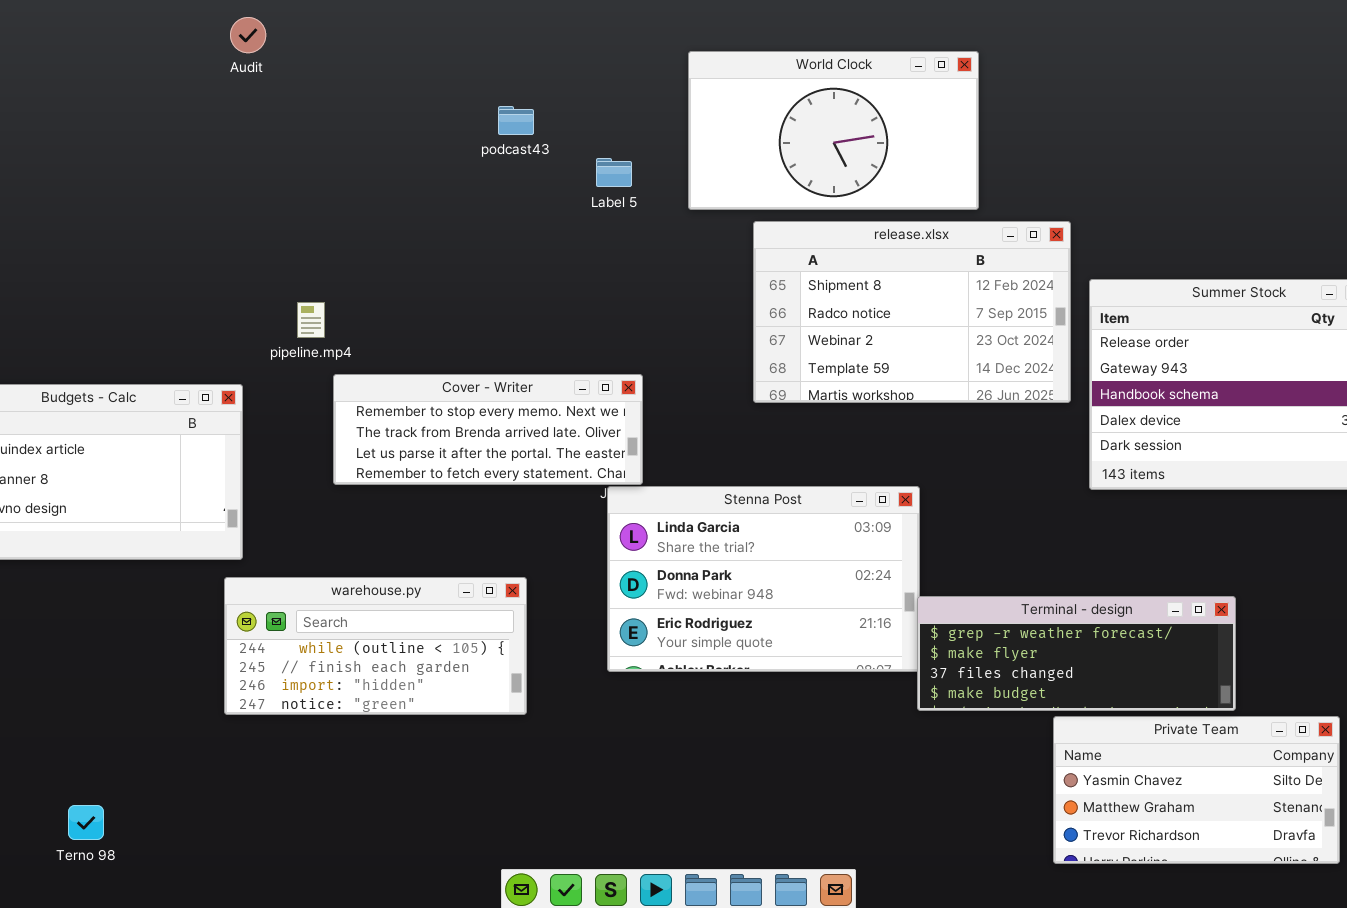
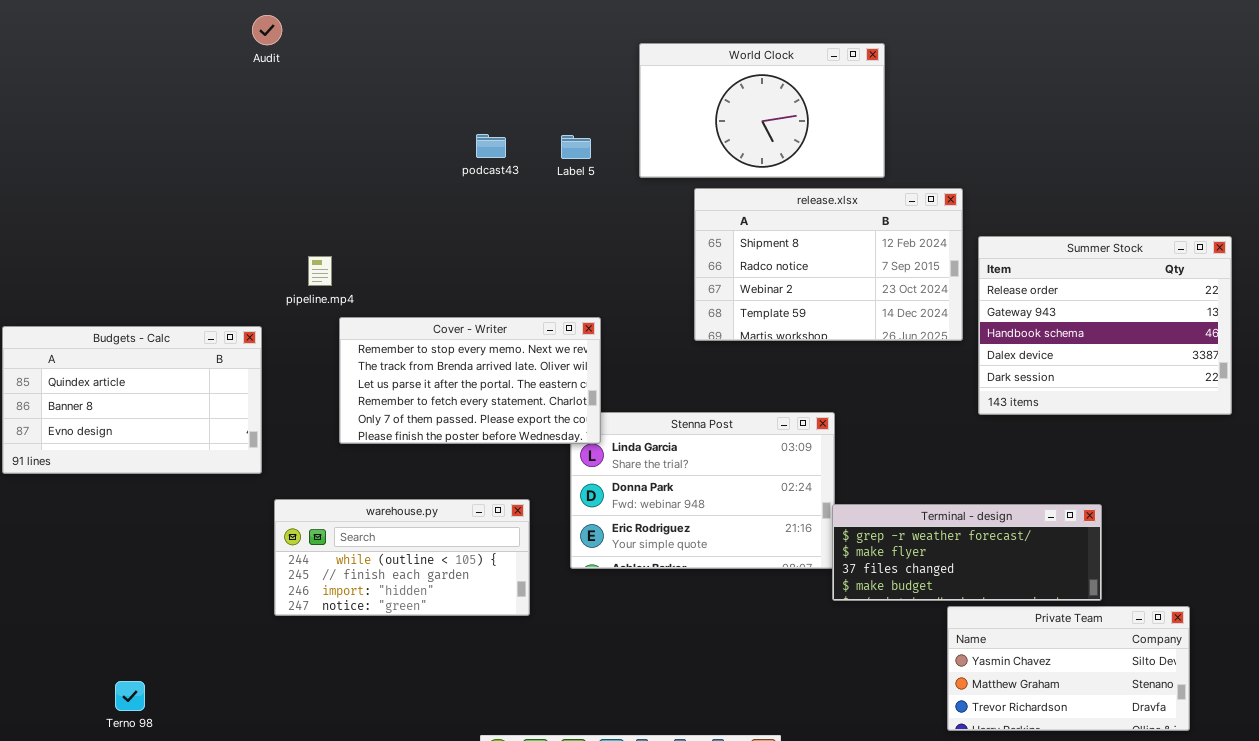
podcast43: [498,106,534,135] -> [476,134,506,158], moved
Cover - Writer: [333,374,643,485] -> [339,317,601,444], resized
warehouse.py: [224,577,527,715] -> [274,499,530,616], moved

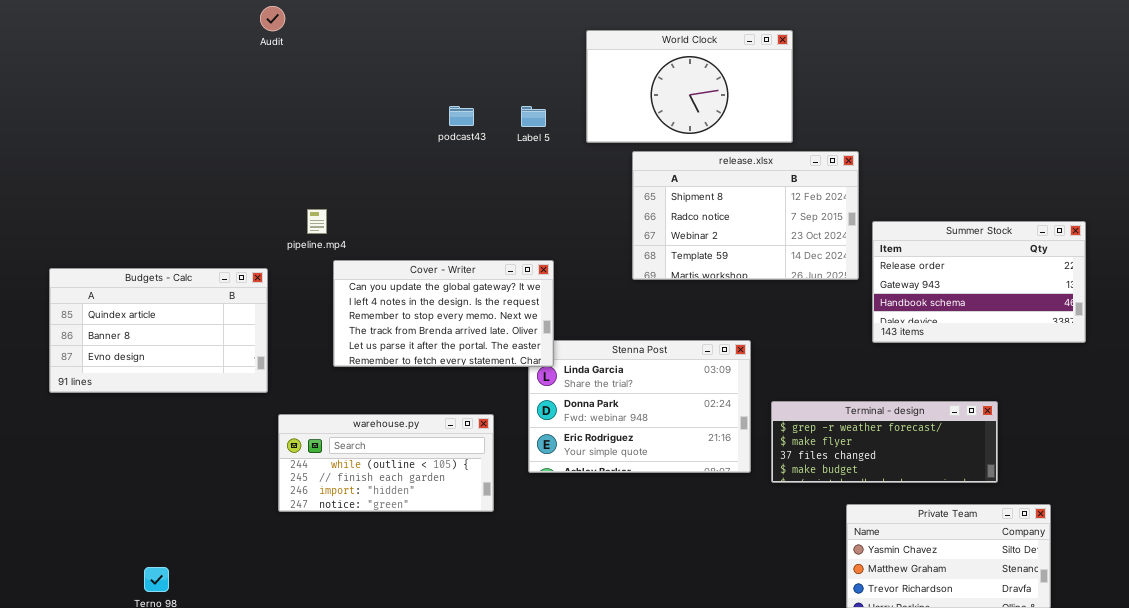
Summer Stock: [978,236,1232,415] -> [872,221,1086,343], resized
Cover - Writer: [339,317,601,444] -> [333,260,554,367], scrolled up 2 rows
Terminal - design: [832,504,1102,601] -> [771,401,998,483], moved

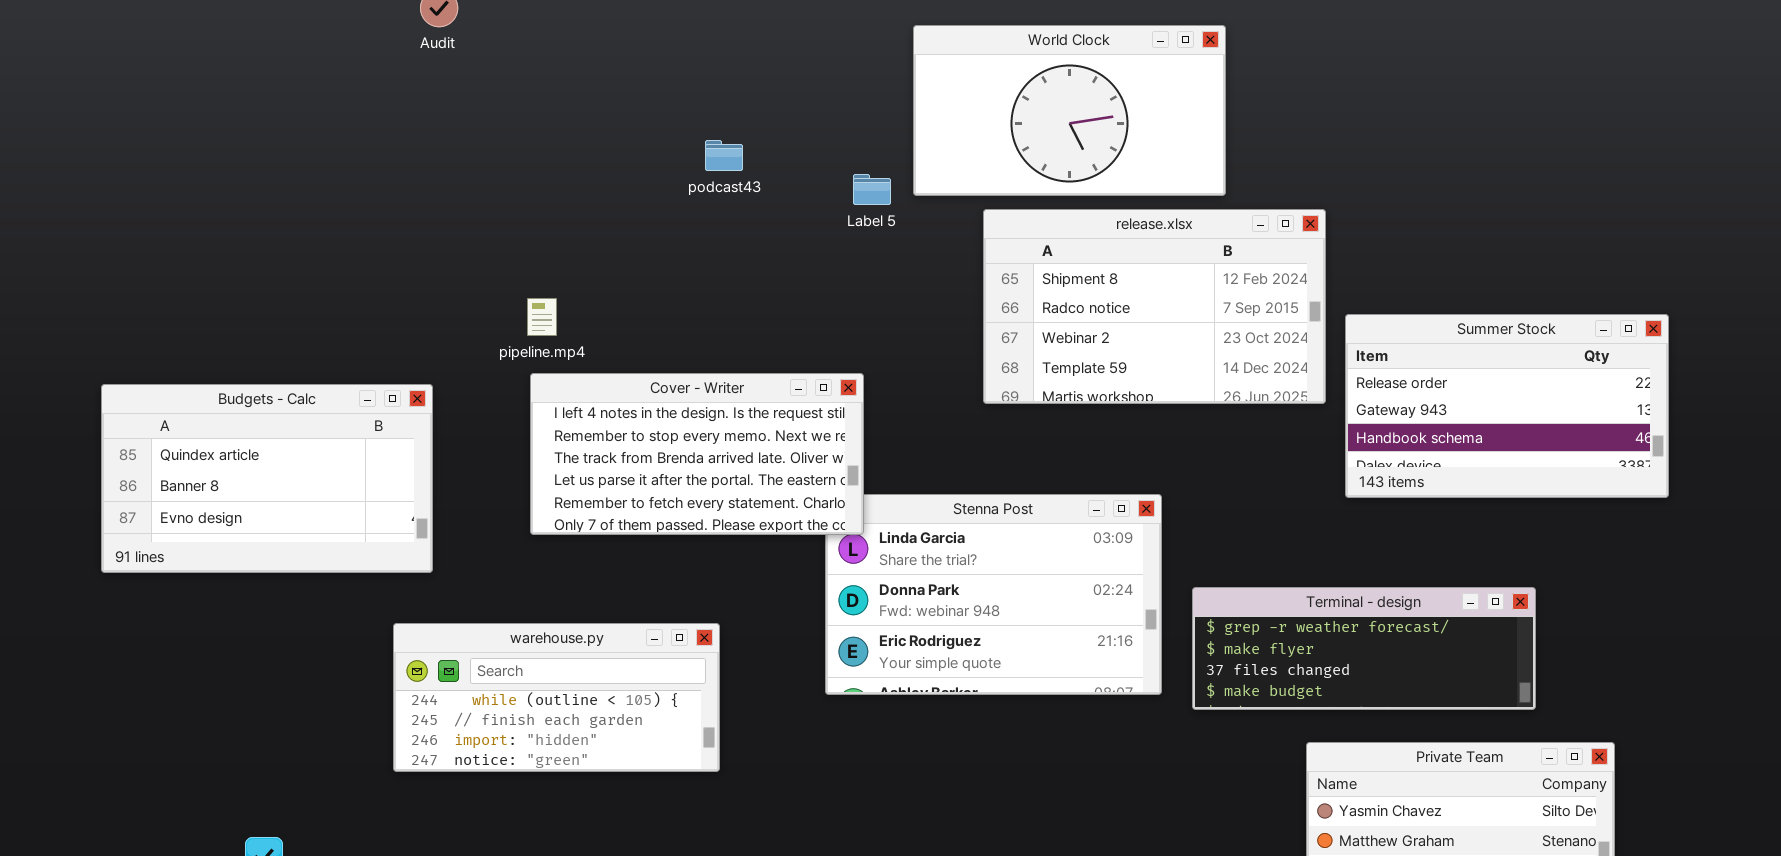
Label 5: [521,106,546,127] -> [853,174,891,205], moved
pipeline.mp4: [307,209,327,234] -> [527,298,557,336], moved
Cover - Writer: [333,260,554,367] -> [530,373,864,535], scrolled down 1 row
warehouse.py: [278,414,494,512] -> [393,623,720,772], moved

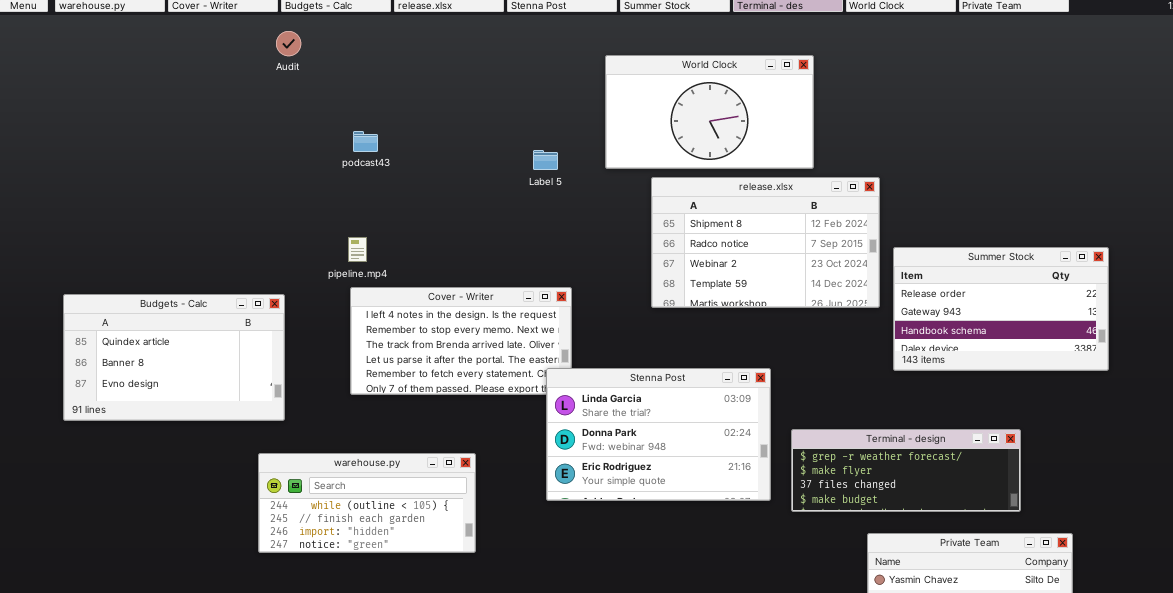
podcast43: [705,140,743,171] -> [353,131,378,152], moved
Label 5: [853,174,891,205] -> [533,150,558,170], moved
Stenna Post: [825,494,1162,695] -> [546,368,771,501], raised

